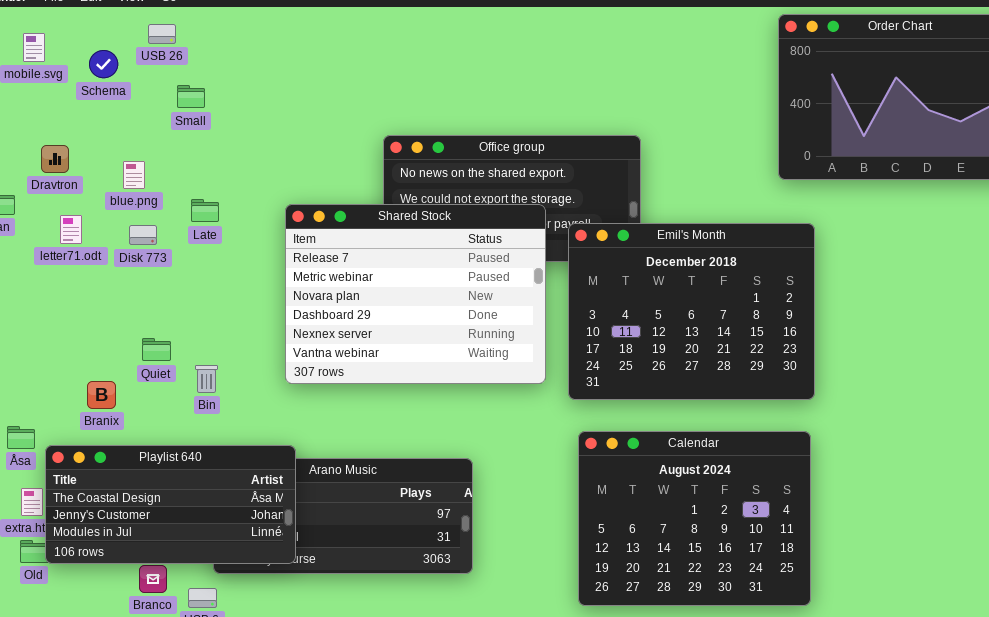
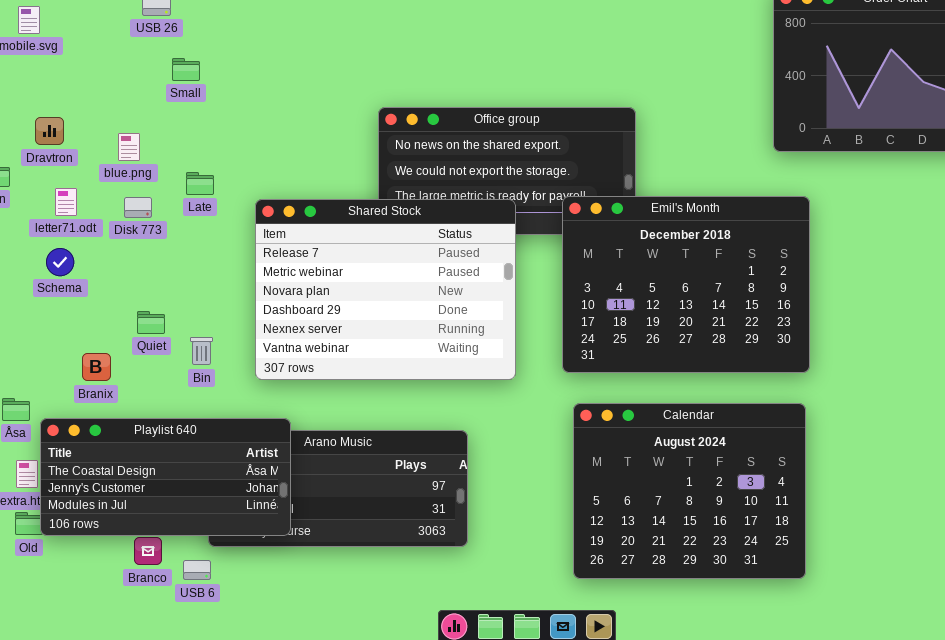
Schema: [89,50,118,78] -> [46,248,74,276], moved
Shared Stock: [285,204,546,384] -> [255,199,516,380], moved

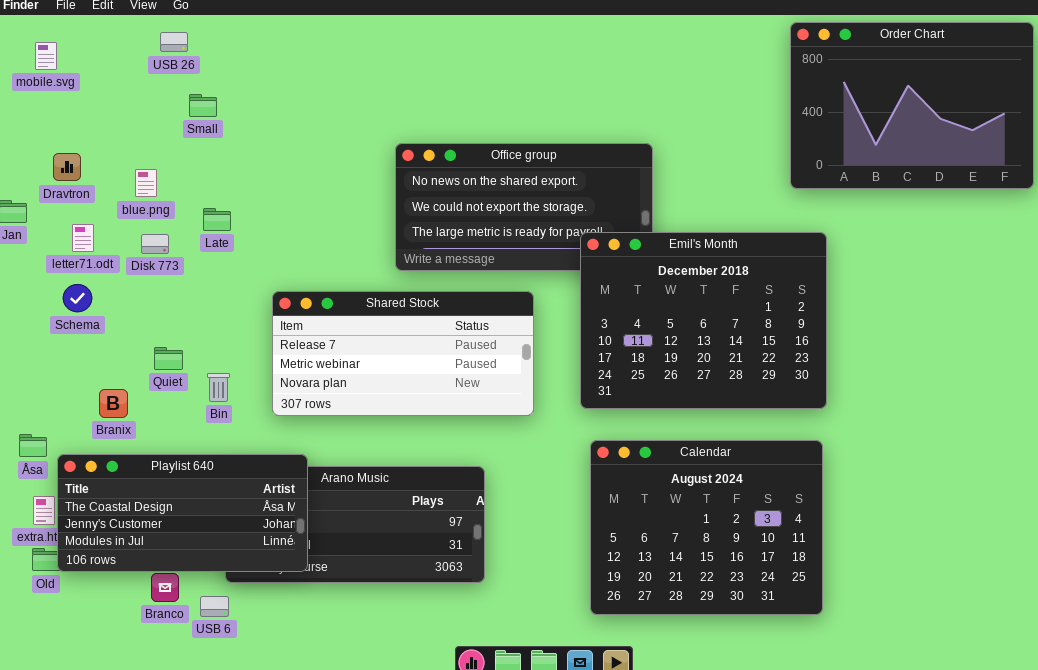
Shared Stock: [255,199,516,380] -> [272,291,534,416], resized

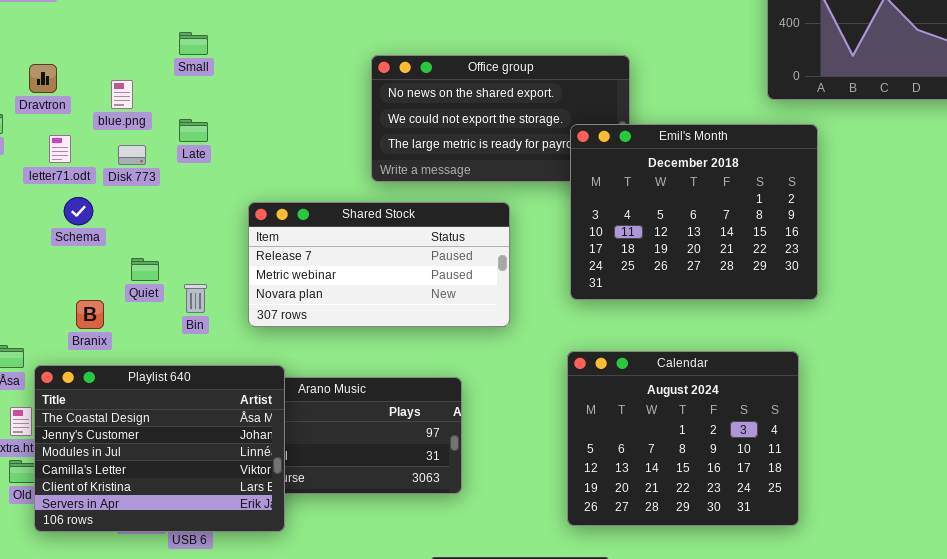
Small: [189,94,217,117] -> [179,32,208,55], moved
Emil's Month: [580,232,827,409] -> [570,124,818,300], moved
Schema: [63,284,92,312] -> [64,197,93,225], moved
Playlist 640: [57,454,308,572] -> [34,365,285,532], resized

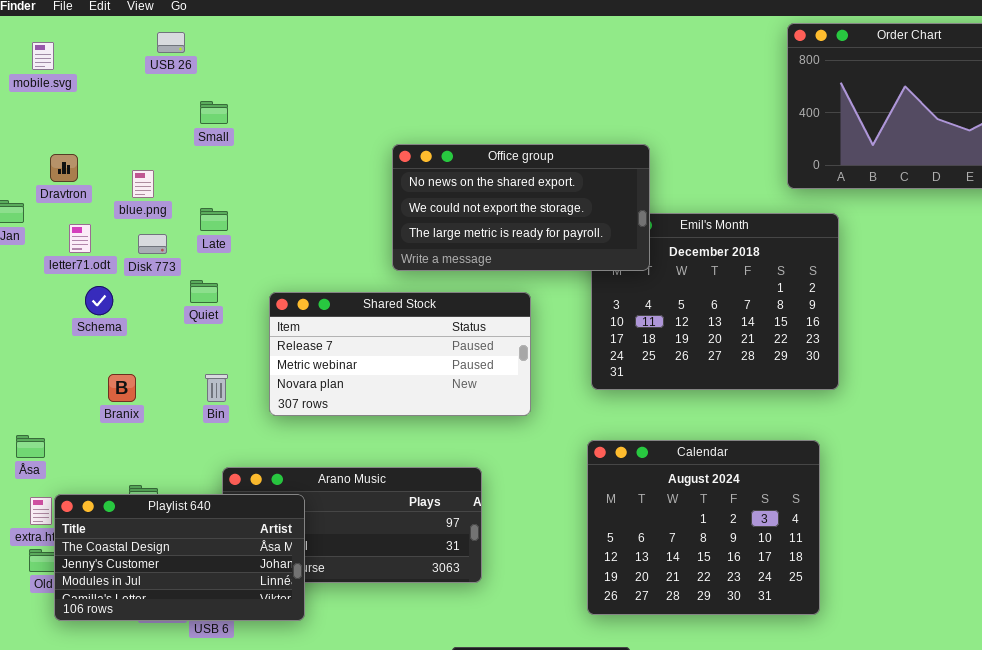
Small: [179,32,208,55] -> [200,101,228,124], moved
Office group: [371,55,630,182] -> [392,144,650,271], raised
Quiet: [131,258,159,281] -> [190,280,218,303], moved
Branix: [76,300,104,329] -> [108,374,136,402], moved
Playlist 640: [34,365,285,532] -> [54,494,305,621], resized

